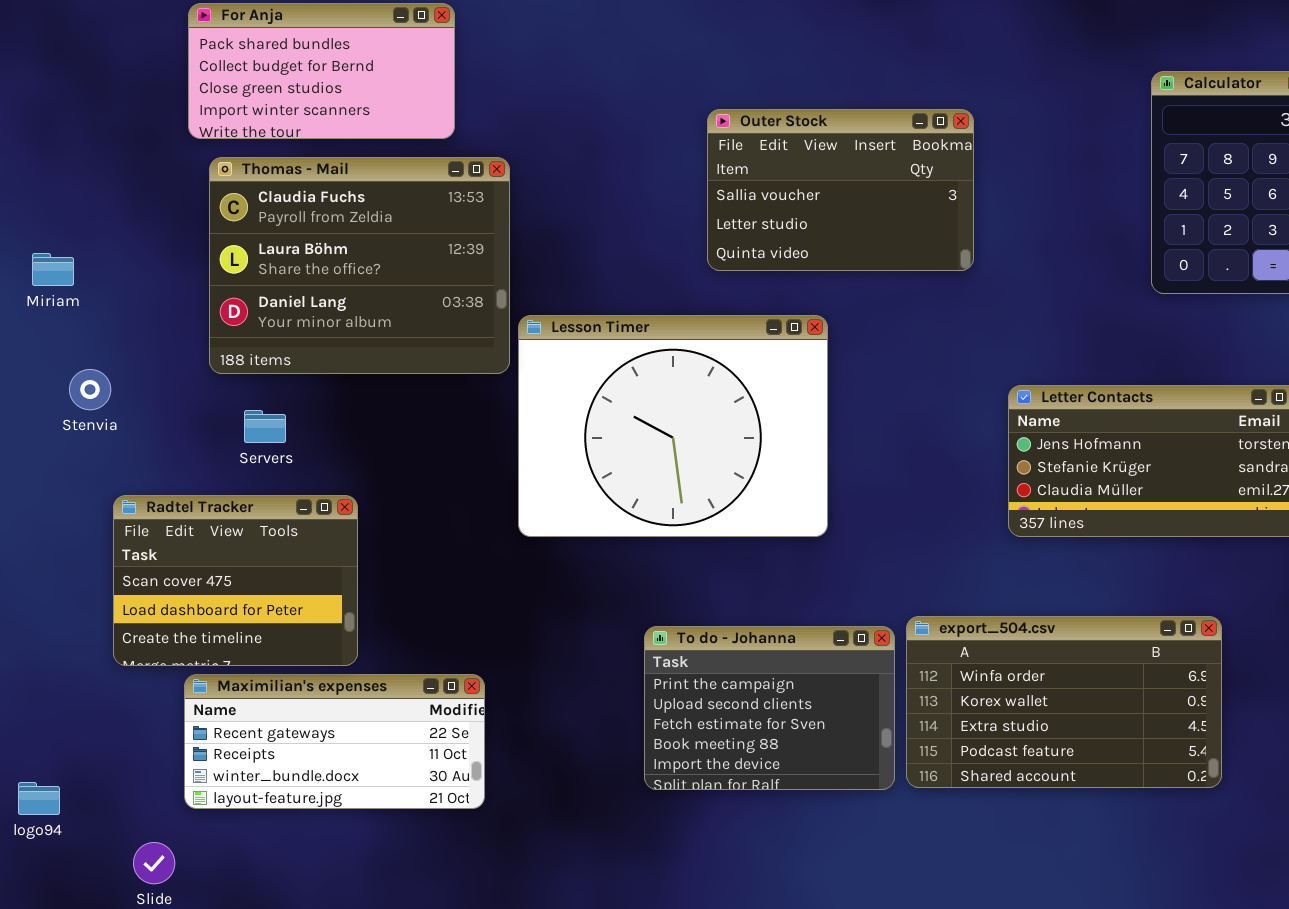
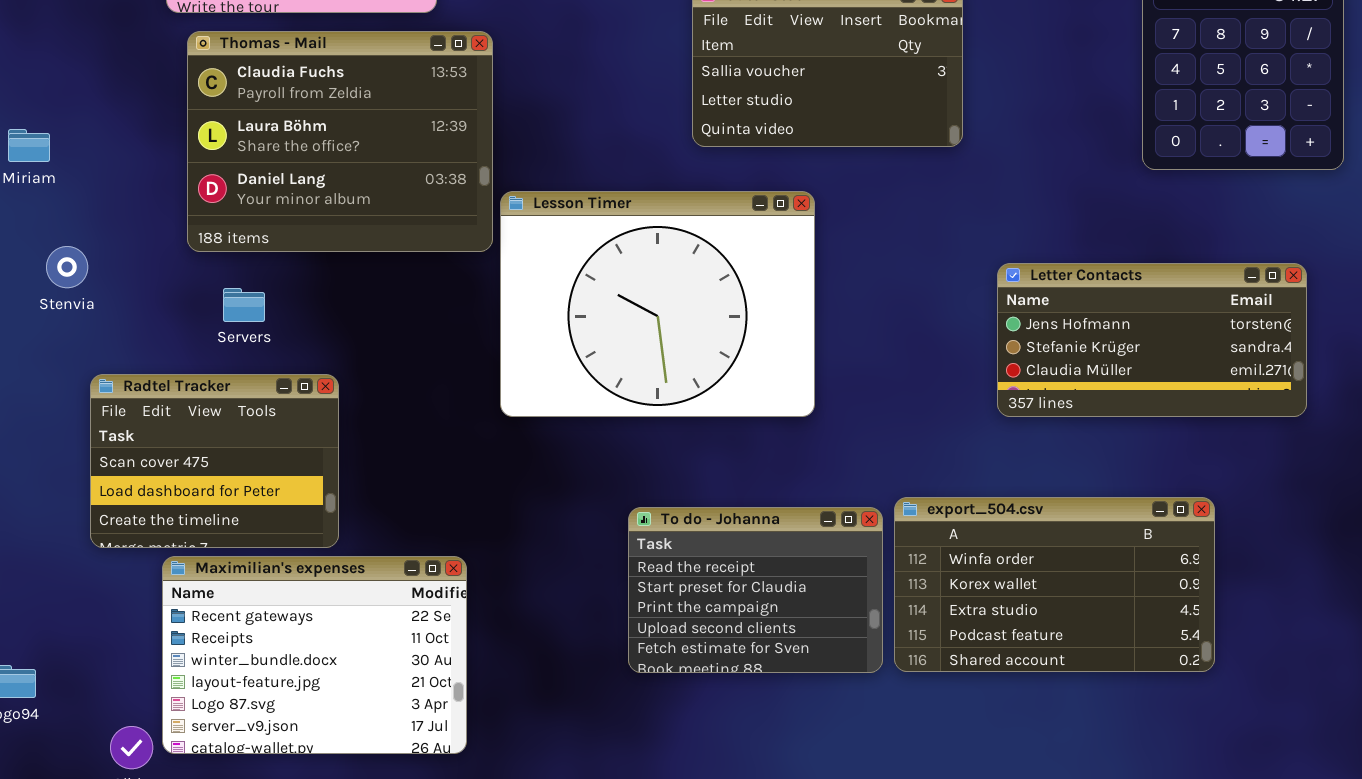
To do - Johanna: [644,626,895,790] -> [628,507,883,673], scrolled up 2 rows
Maximilian's expenses: [184,674,485,809] -> [162,556,467,754], resized

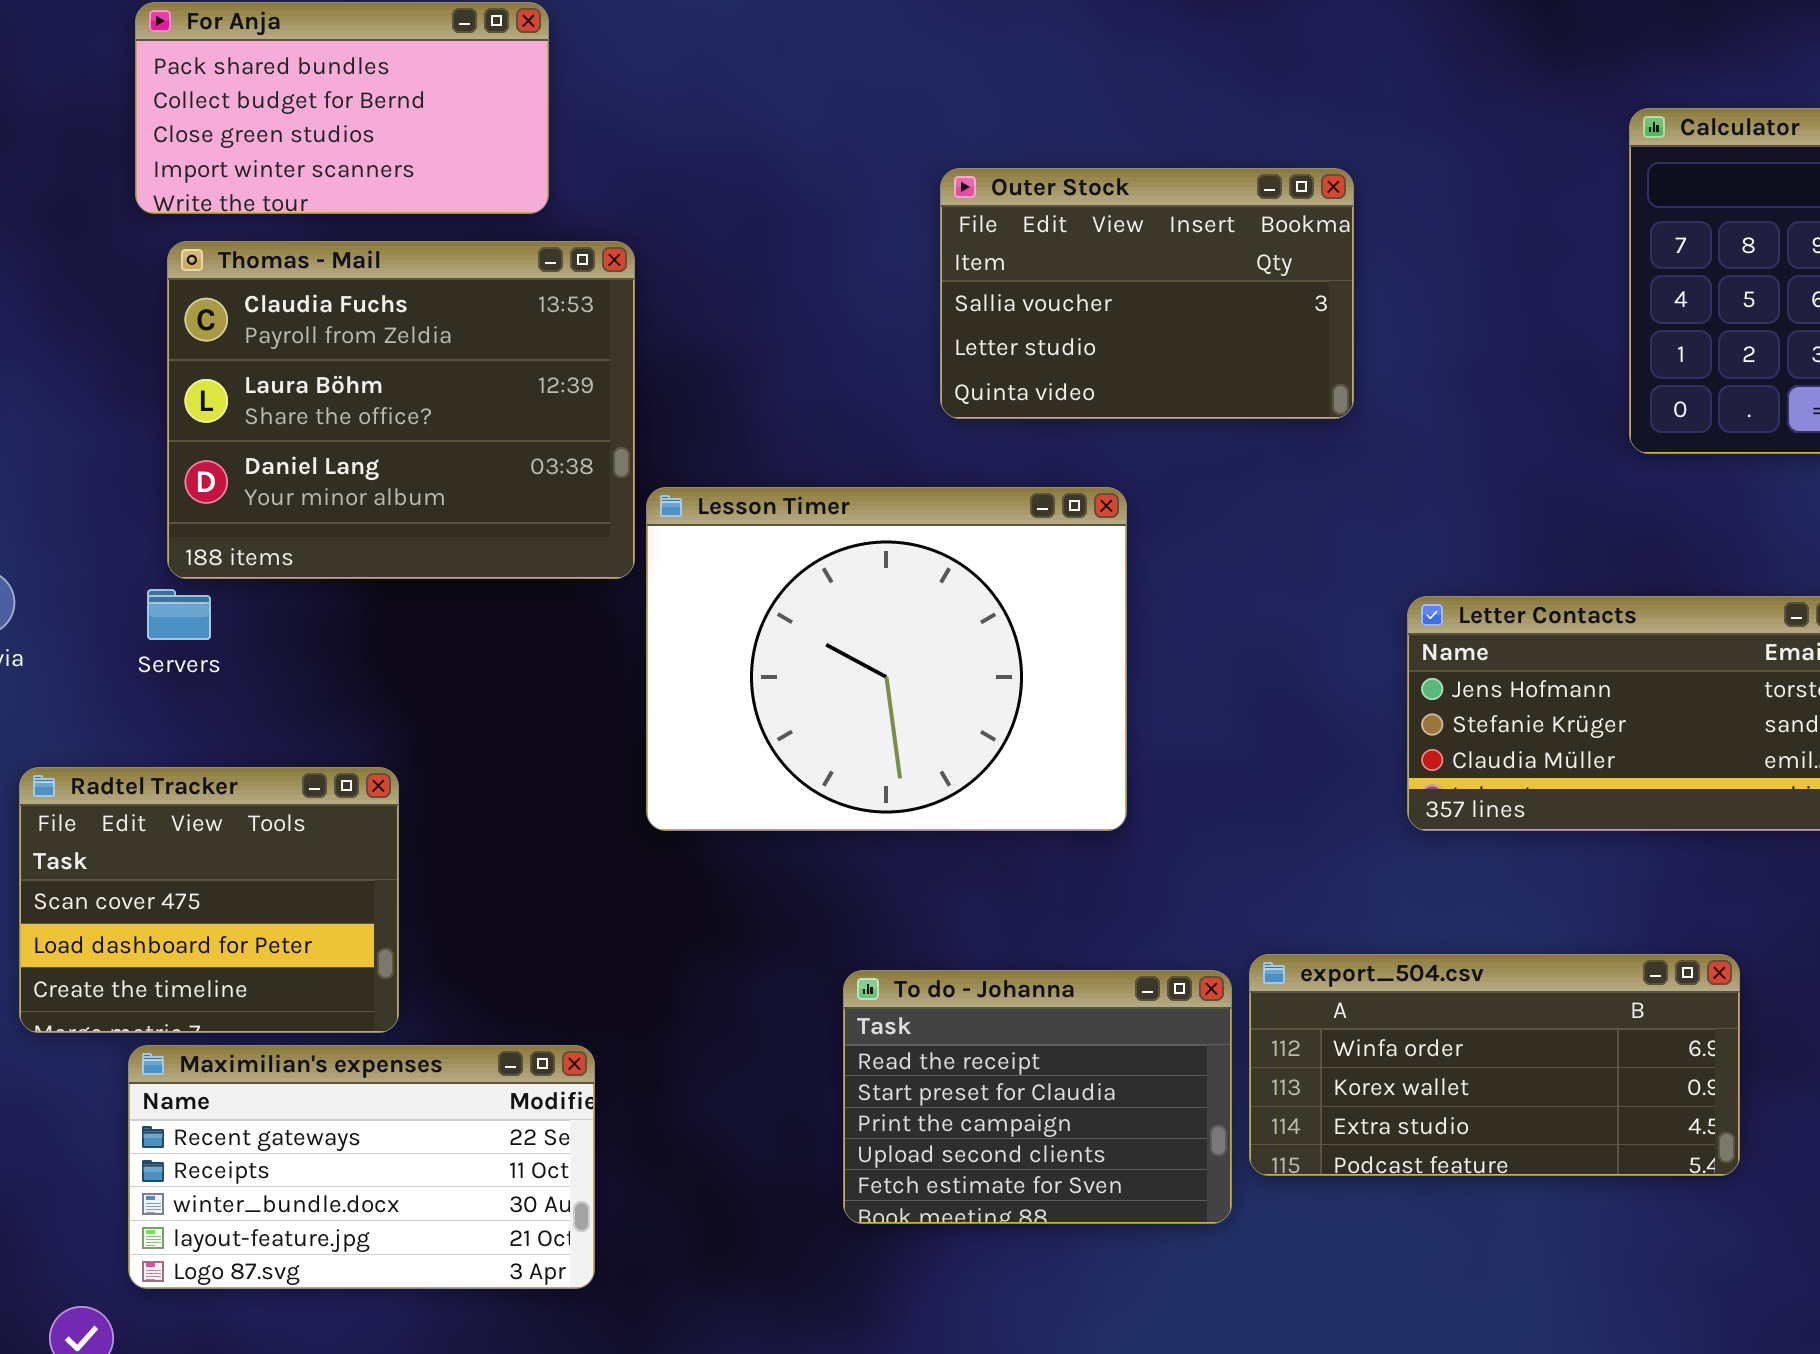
Servers: [223,288,265,322] -> [147,589,211,640], moved
export_504.csv: [894,497,1215,672] -> [1249,954,1740,1176], resized
Maximilian's expenses: [162,556,467,754] -> [128,1045,595,1289], resized

